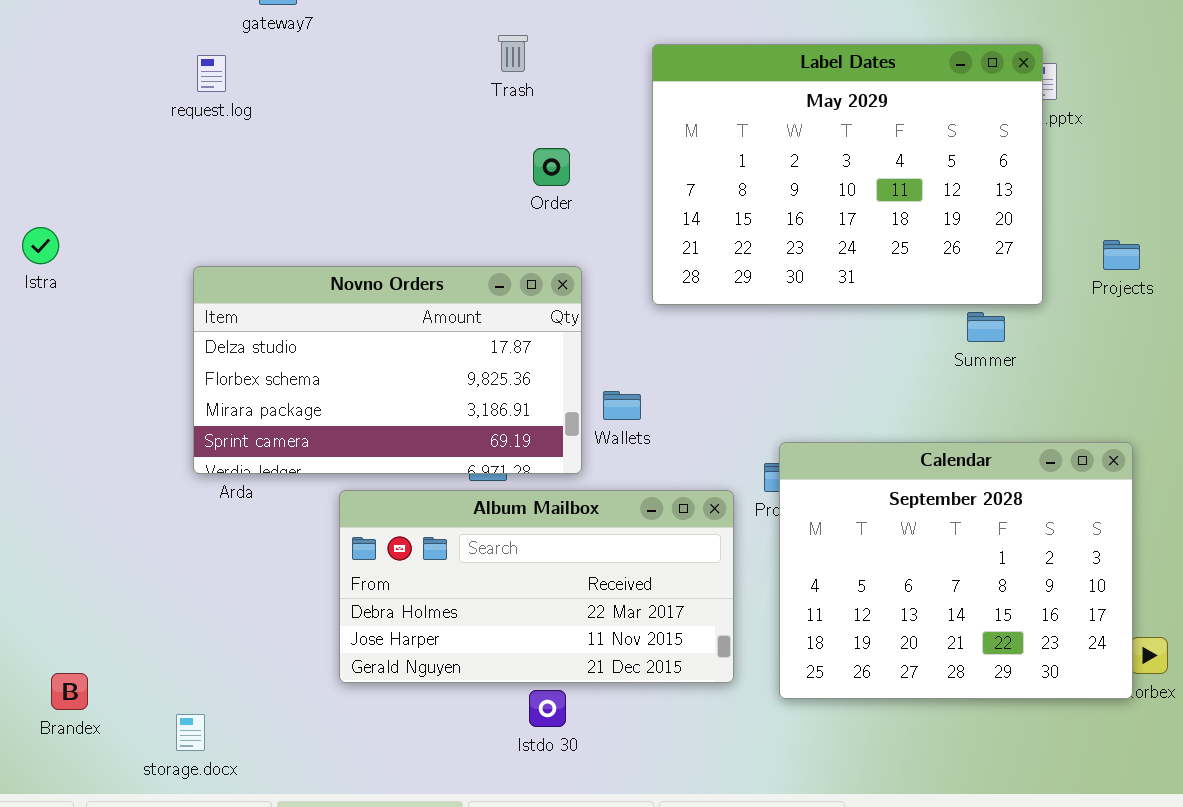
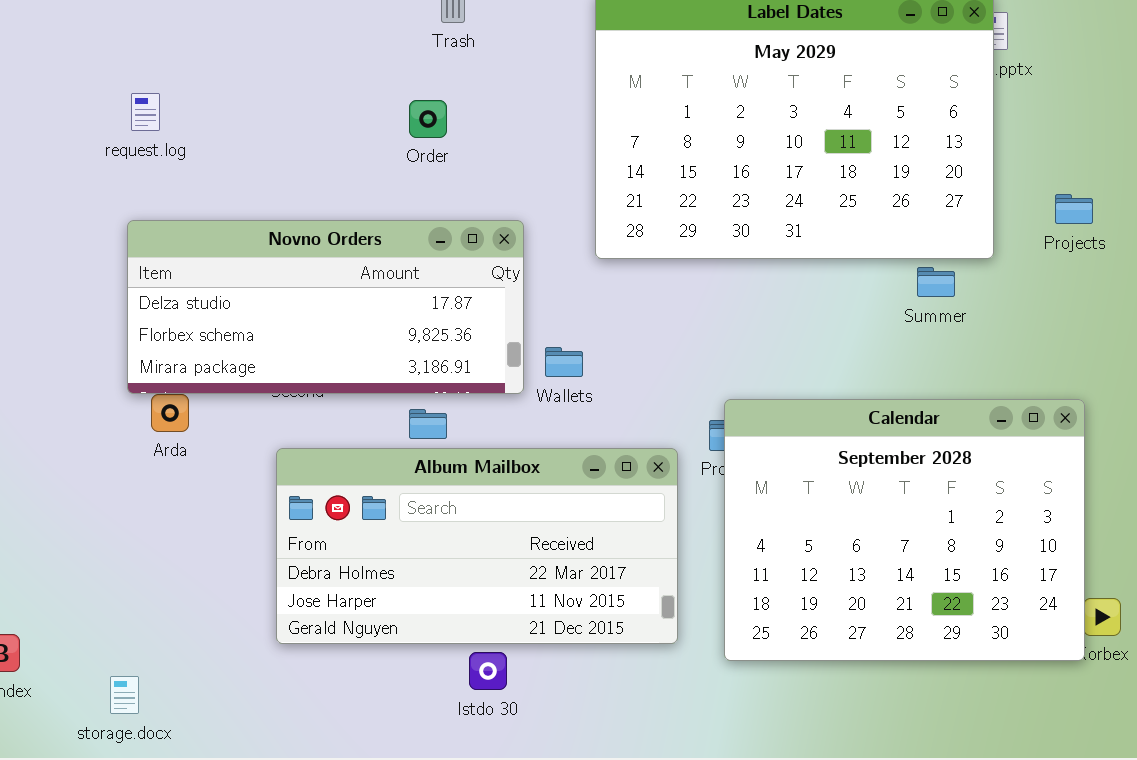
request.log: [197,55,226,92] -> [131,93,160,131], moved
Order: [533,148,570,186] -> [409,100,447,138], moved
Novno Orders: [193,266,582,474] -> [127,220,524,394], resized

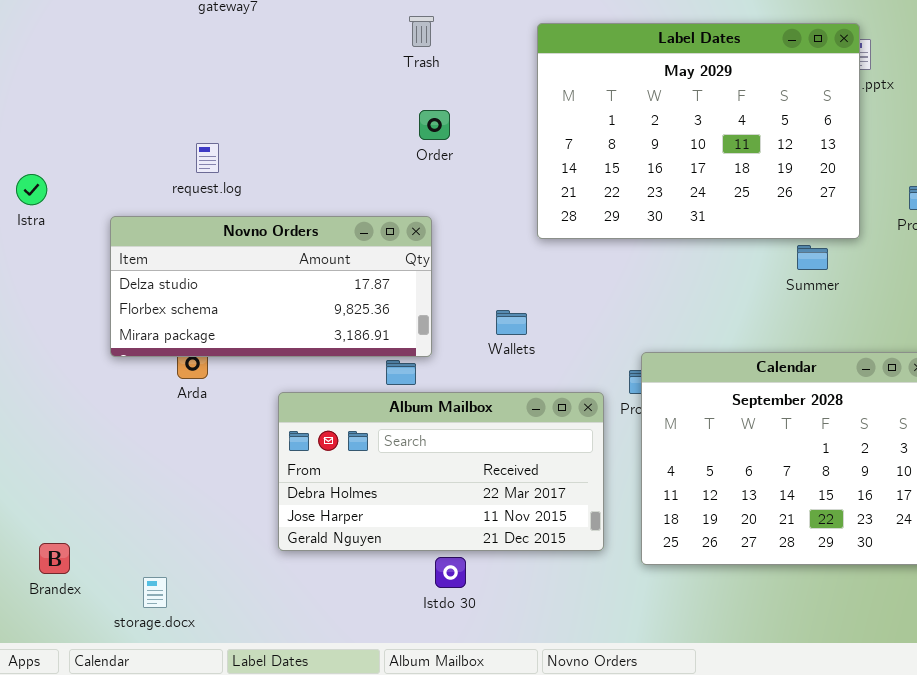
request.log: [131,93,160,131] -> [196,143,219,173], moved
Order: [409,100,447,138] -> [419,110,450,140], moved
Novno Orders: [127,220,524,394] -> [110,216,432,357], moved

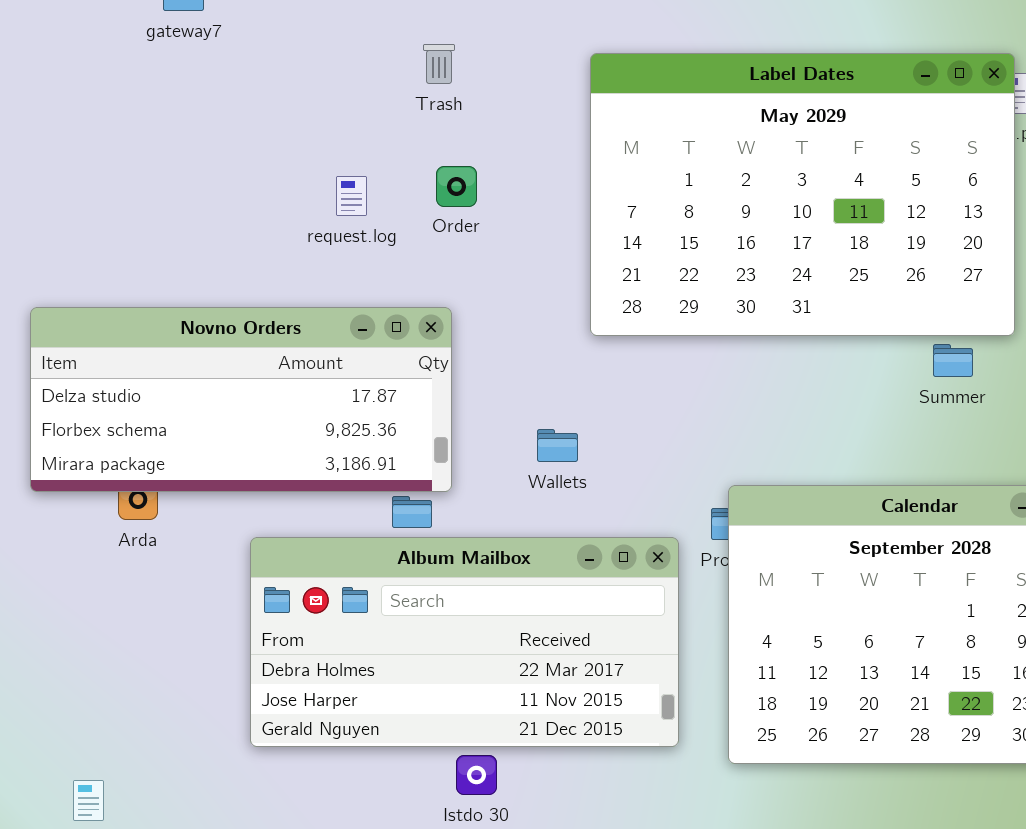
request.log: [196,143,219,173] -> [336,176,367,216], moved

